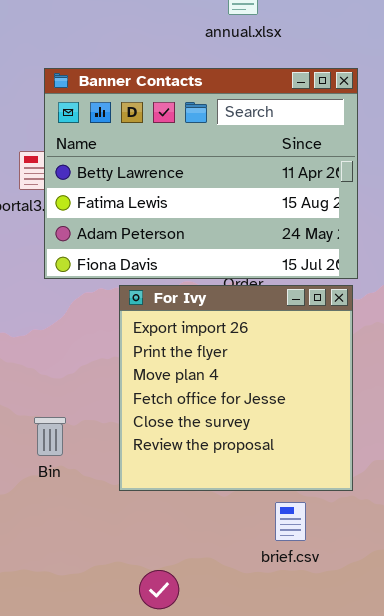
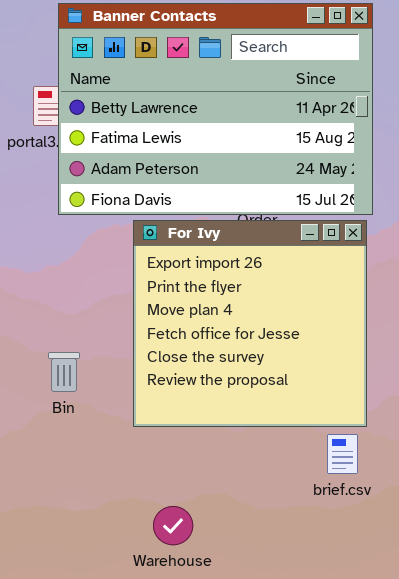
brief.csv: [275,502,306,541] -> [327,434,358,474], moved

